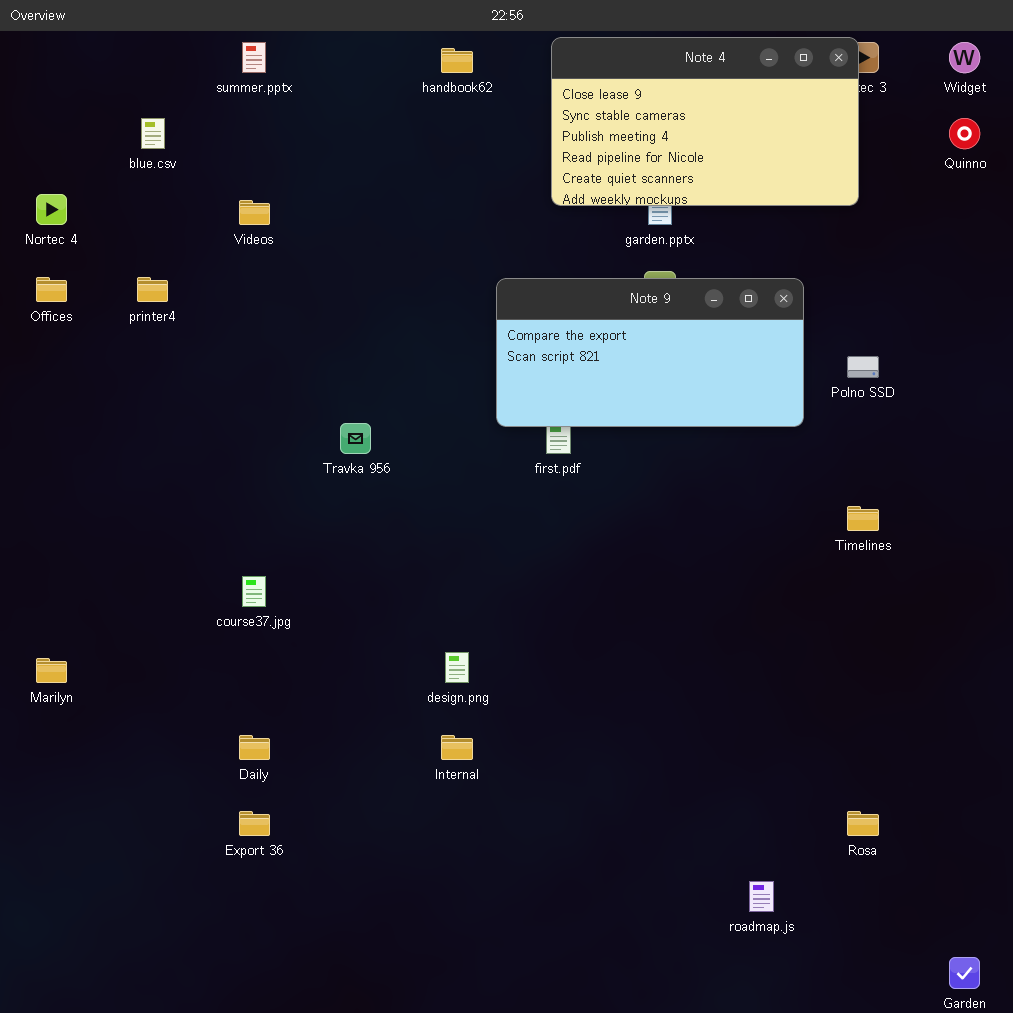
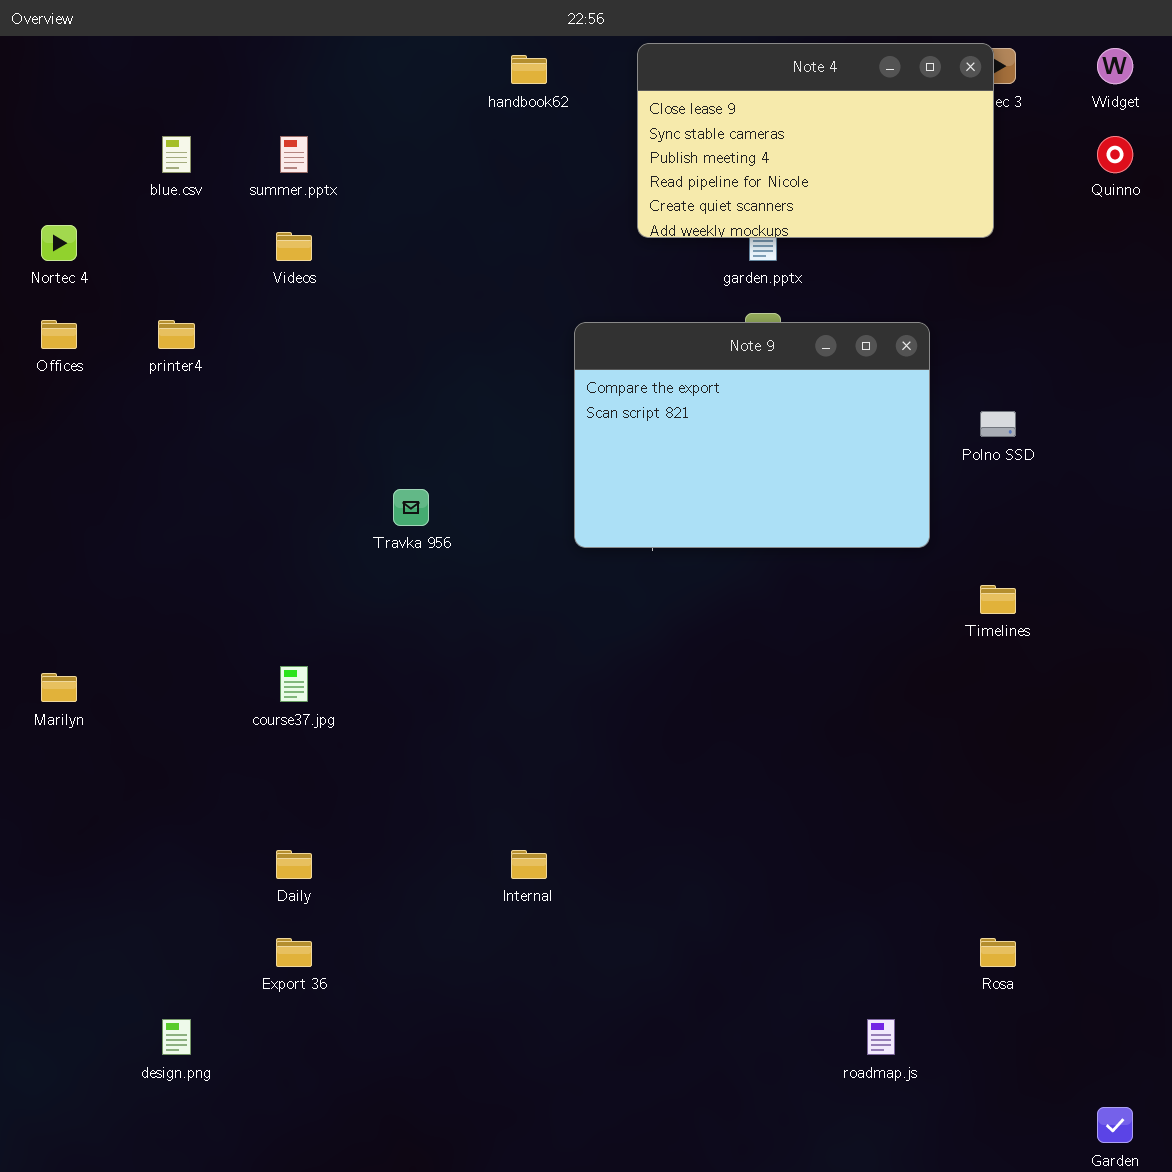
summer.pptx: [242,42,266,73] -> [280,136,308,173], moved
Note 9: [496,278,804,427] -> [574,322,930,548], resized
design.png: [445,652,469,683] -> [162,1019,191,1055], moved
Marilyn: [36,658,67,683] -> [41,673,77,702], moved

